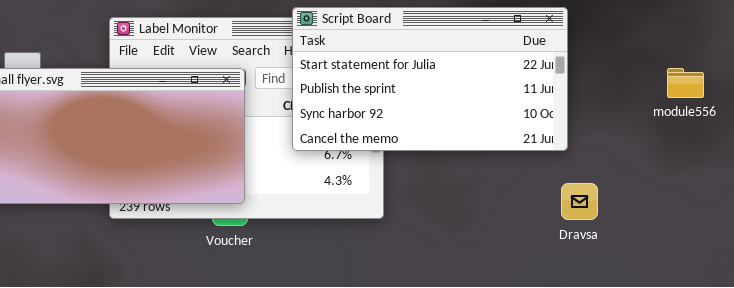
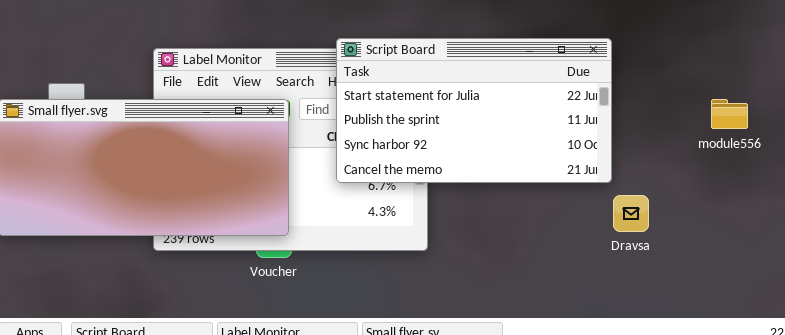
Dravsa: [561,183,598,220] -> [613,195,649,232], moved

